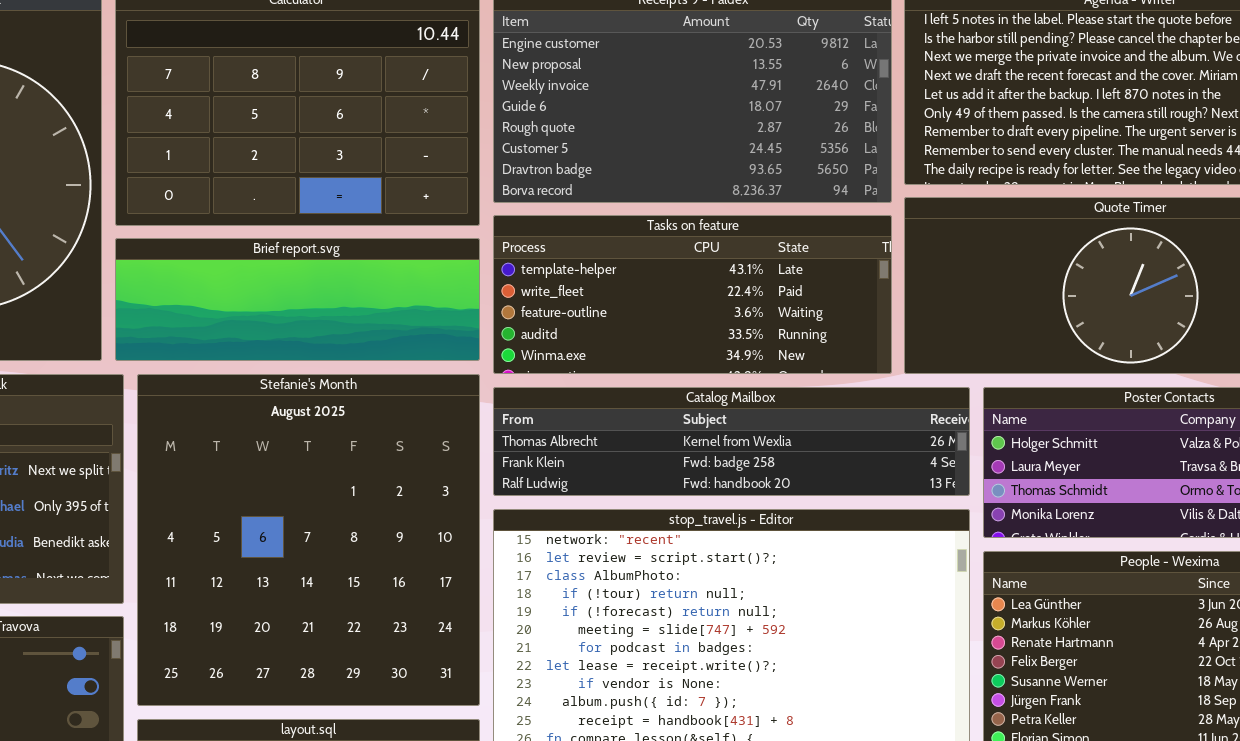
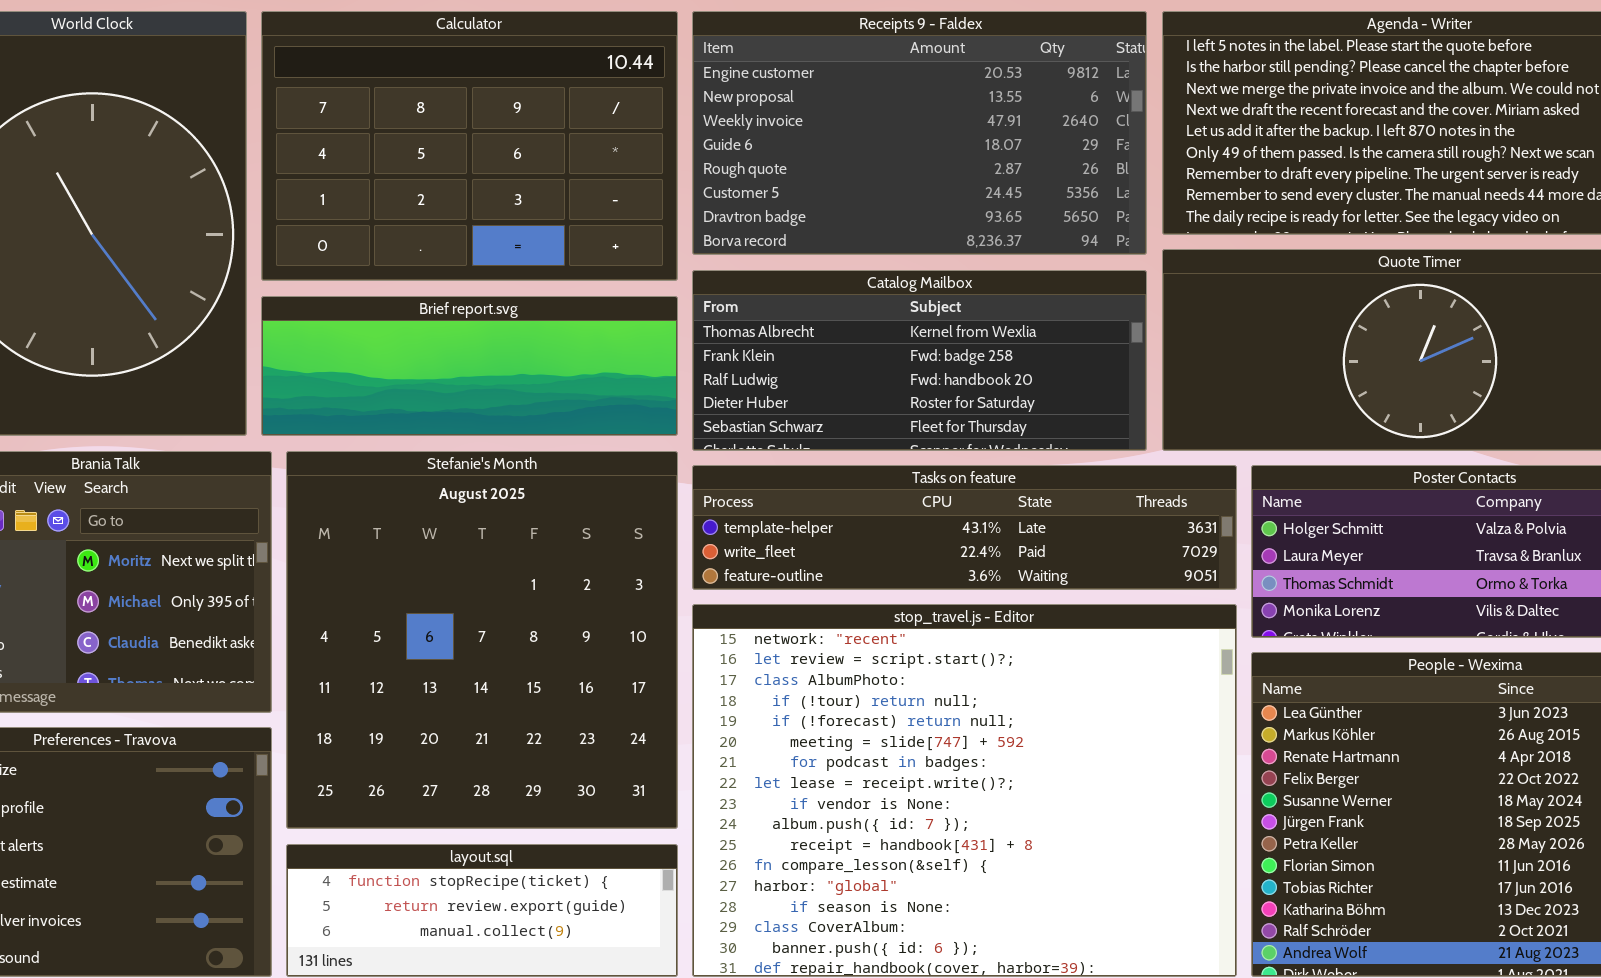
Tasks on feature: [493,215,892,374] -> [692,465,1237,590], moved, resized
Catalog Mailbox: [493,387,970,496] -> [692,270,1147,451], moved, resized

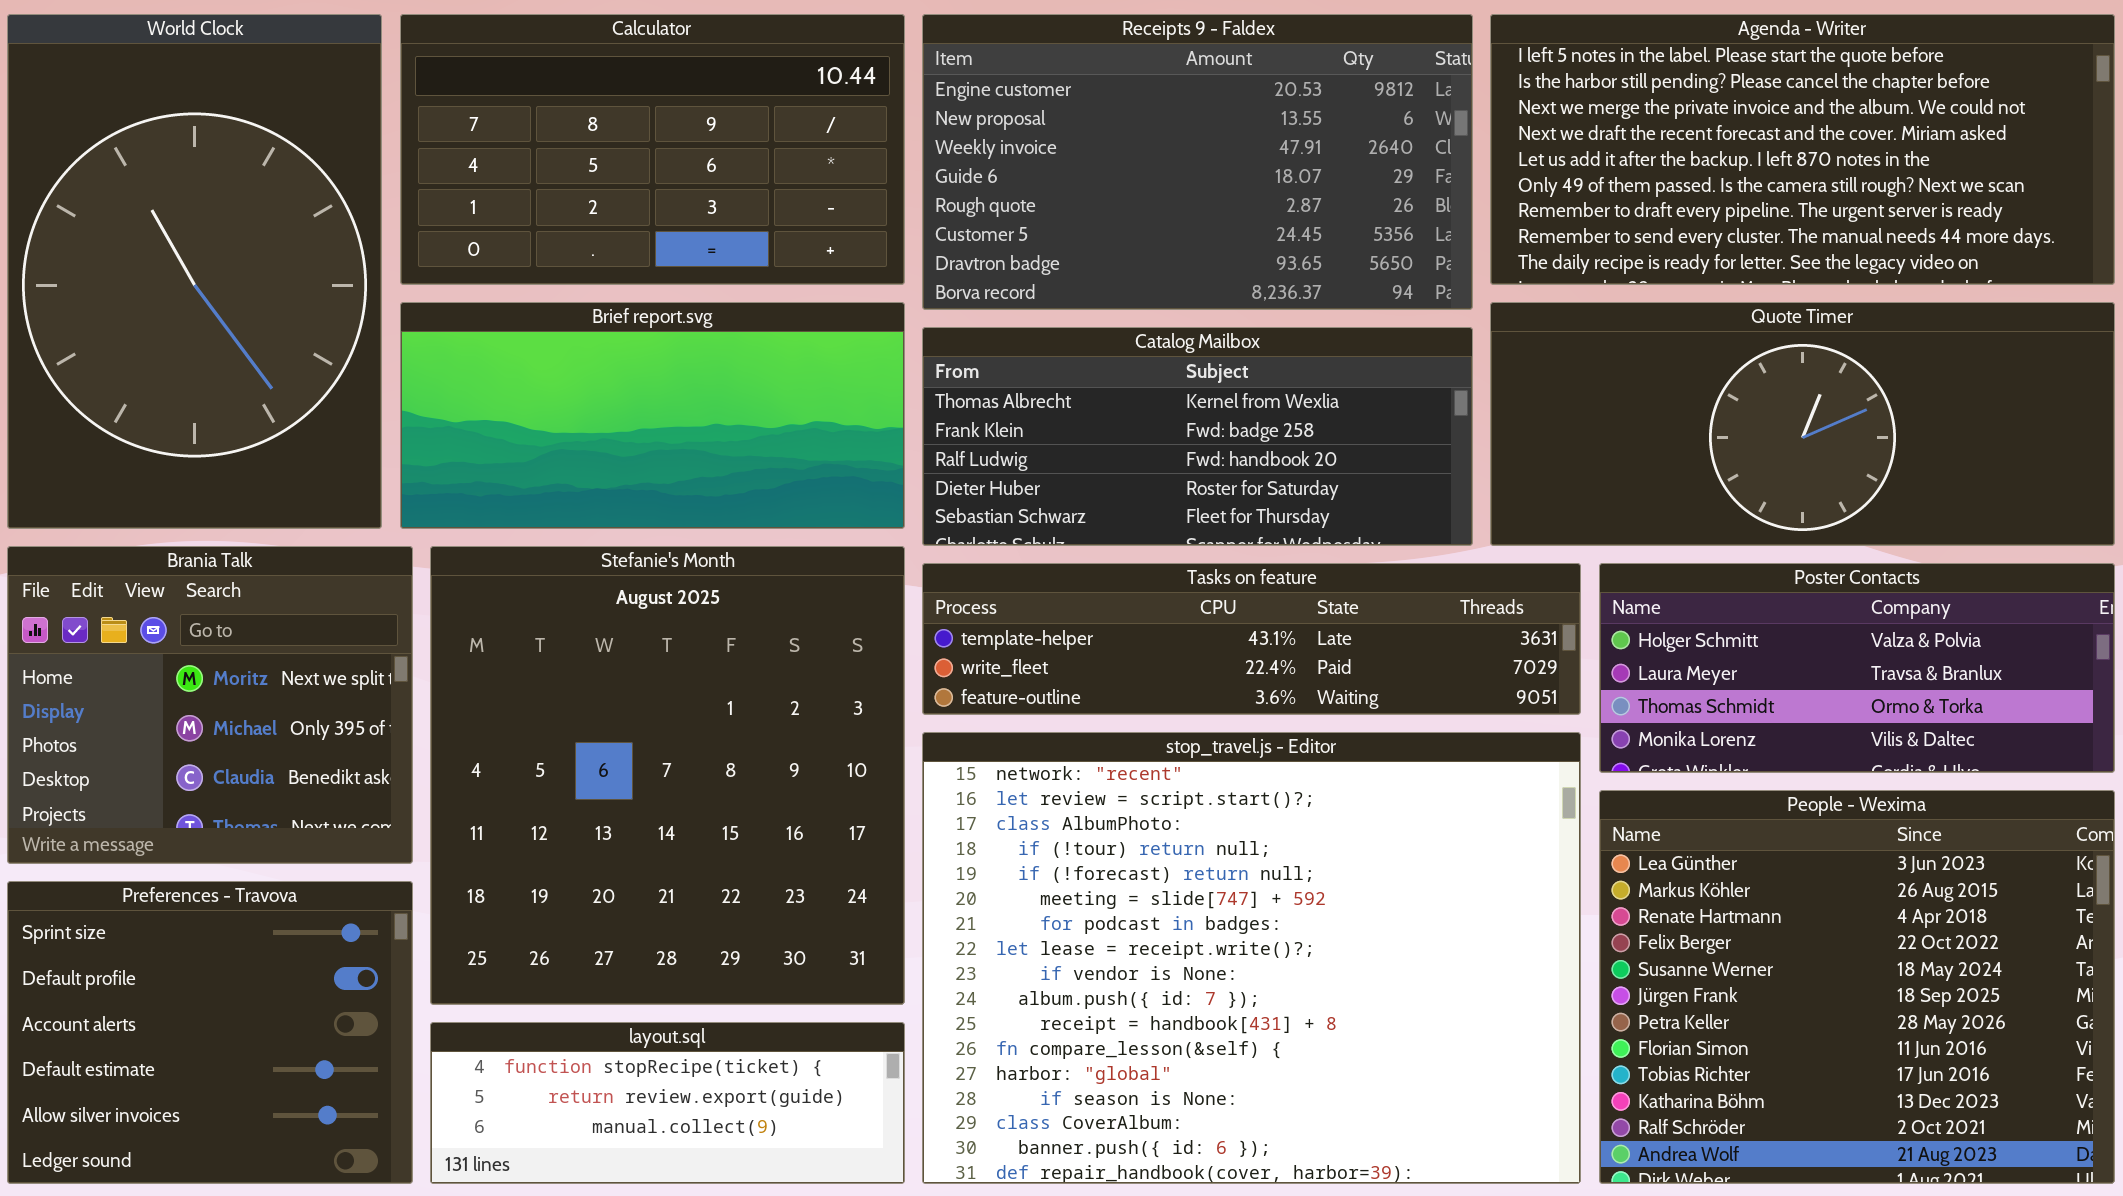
Calculator: [261,11,678,281] -> [400,14,905,285], resized
Brief report.svg: [261,296,678,436] -> [400,302,905,529], resized

